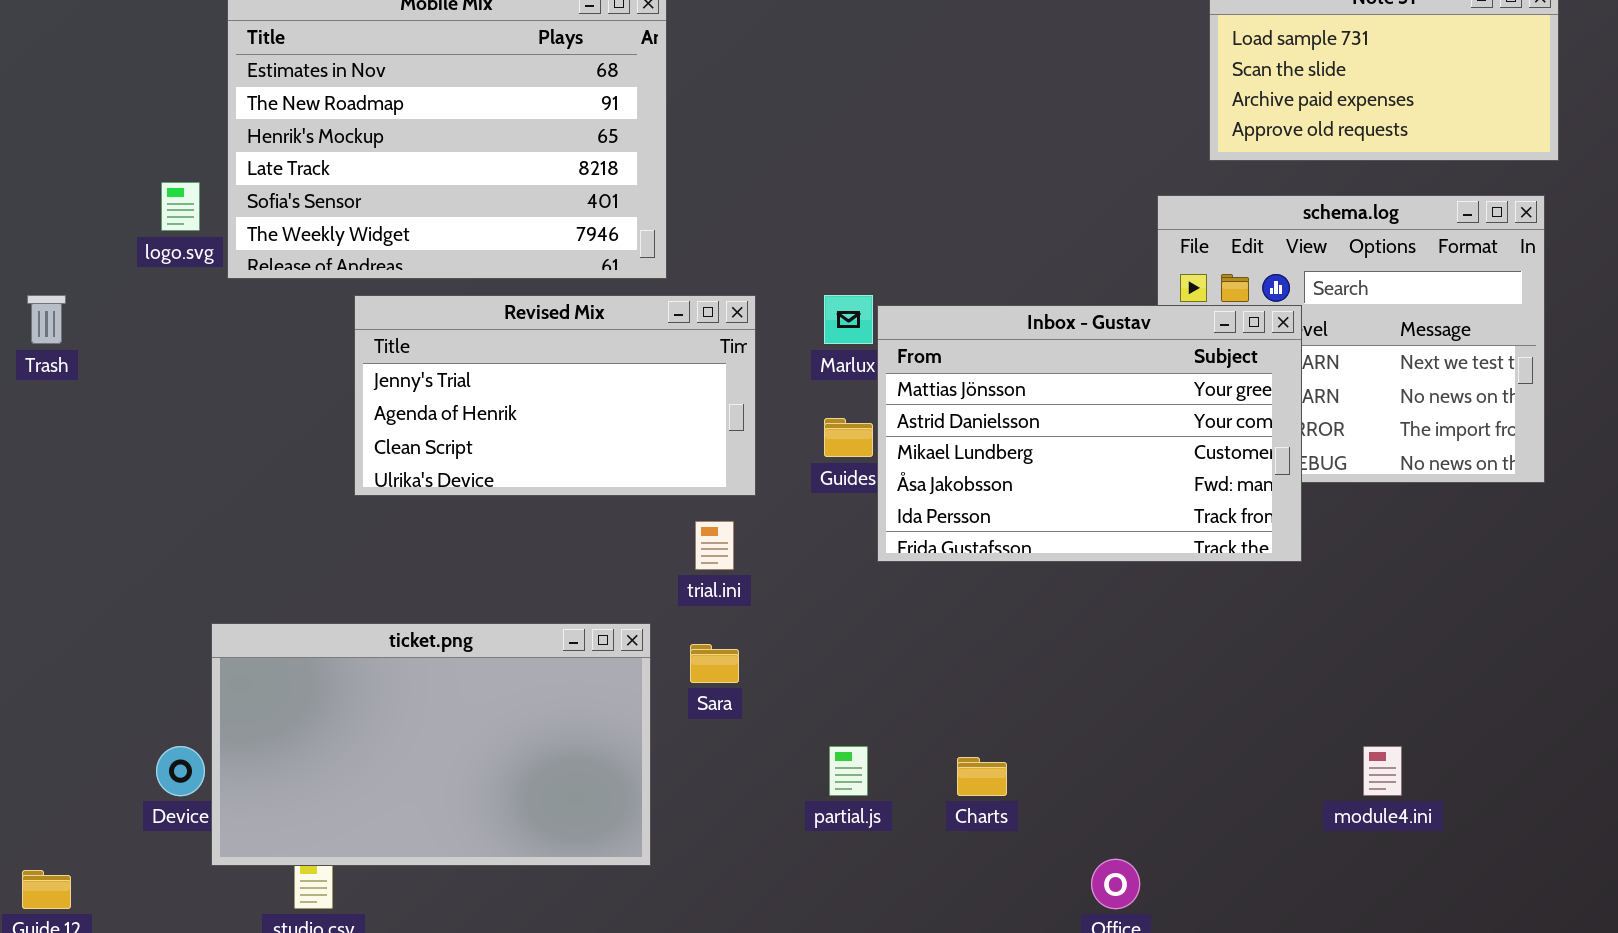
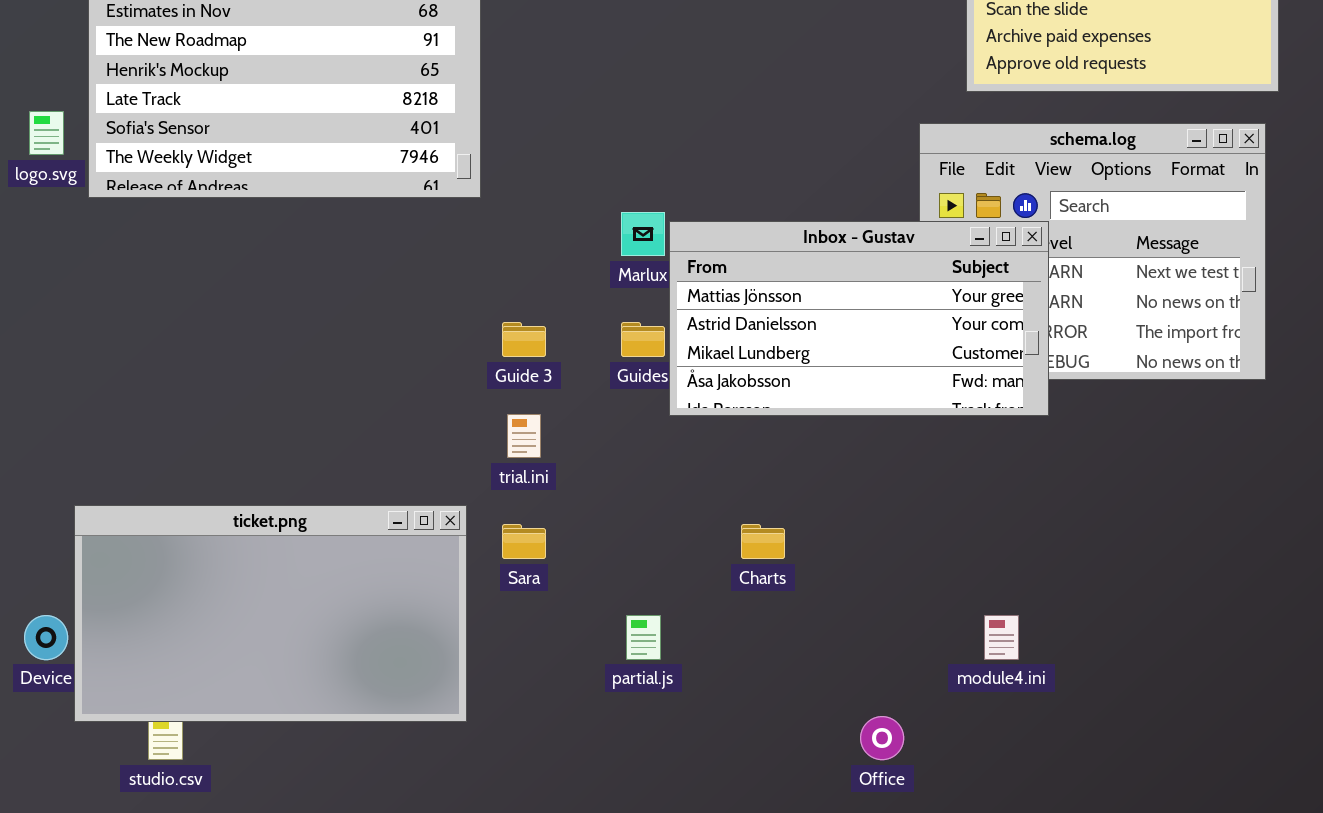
Revised Mix: [354,295,756,496] -> none, closed
Inbox - Gustav: [877,305,1302,562] -> [669,221,1049,416], resized
module4.ini: [1363,746,1402,796] -> [984,615,1019,660], moved
Charts: [957,757,1007,796] -> [741,524,785,559], moved

